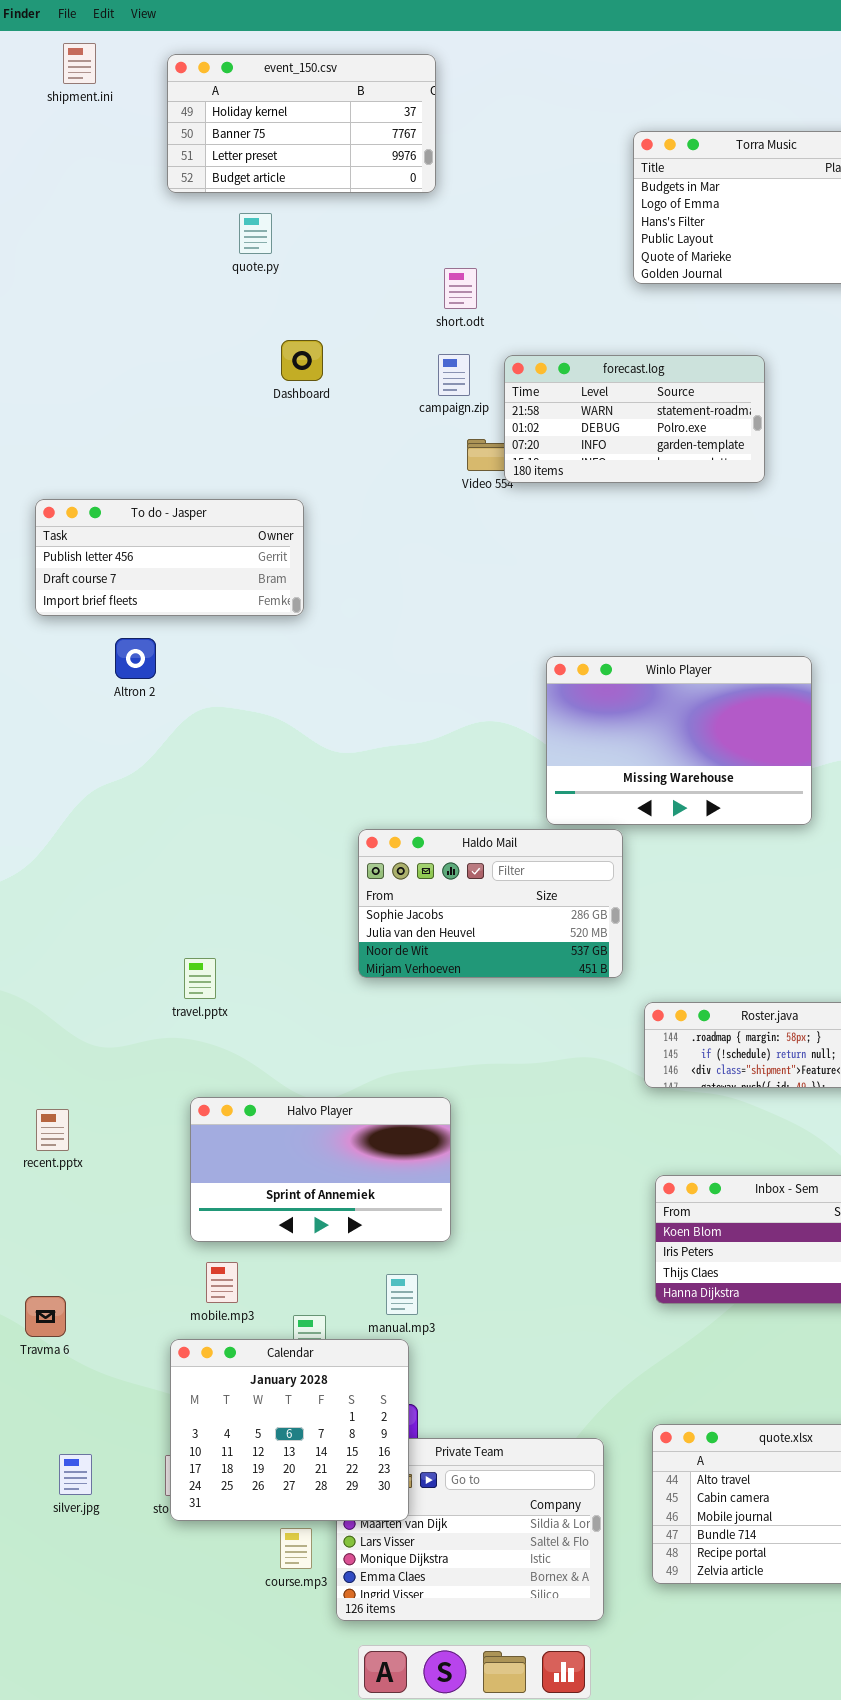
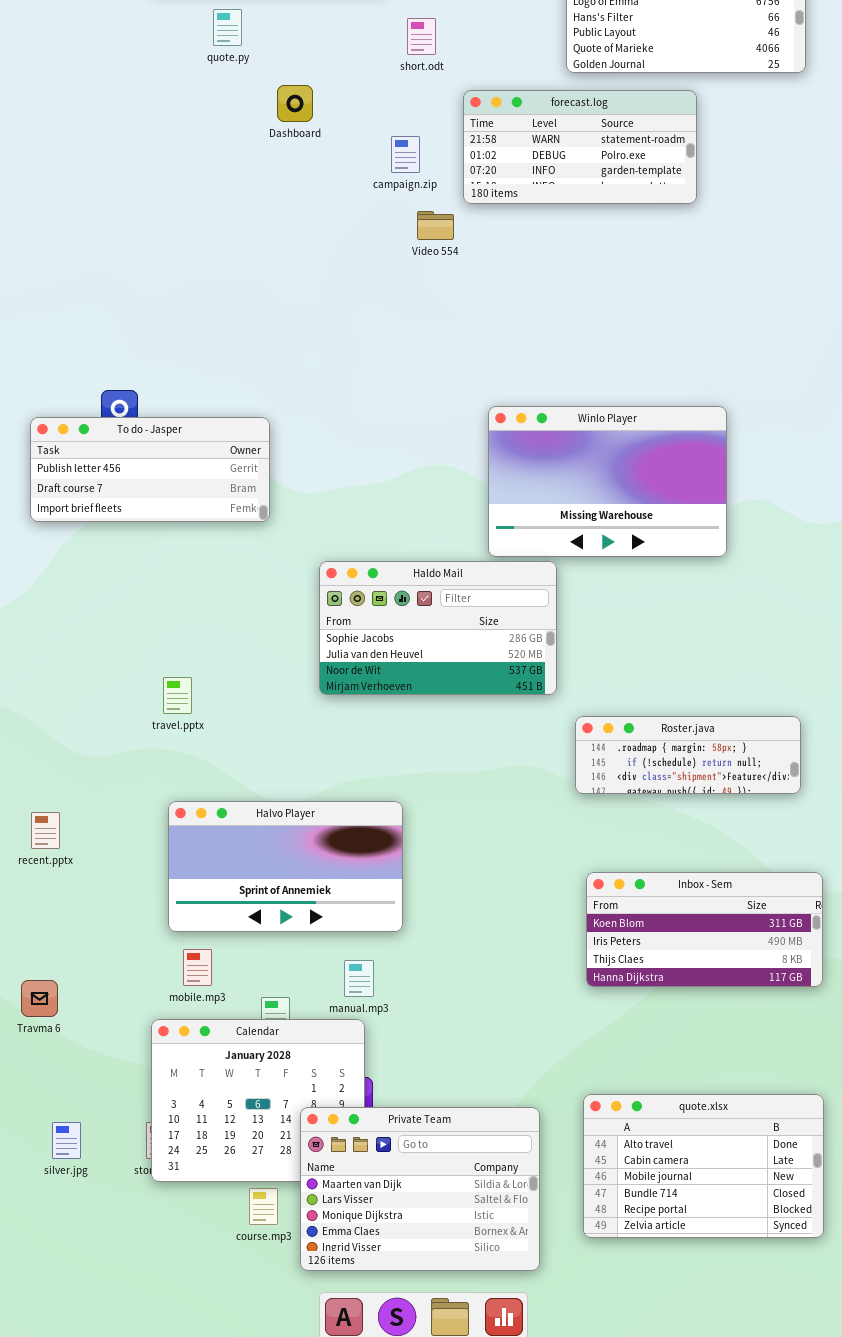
short.odt: [444,268,477,309] -> [407,18,436,55], moved
Dashboard: [281,340,323,381] -> [277,85,313,122], moved
forecast.log: [504,355,765,483] -> [463,90,697,204], moved
To do - Jasper: [35,499,304,616] -> [30,417,270,522], moved
Private Team: [336,1438,604,1621] -> [300,1107,540,1271], raised

